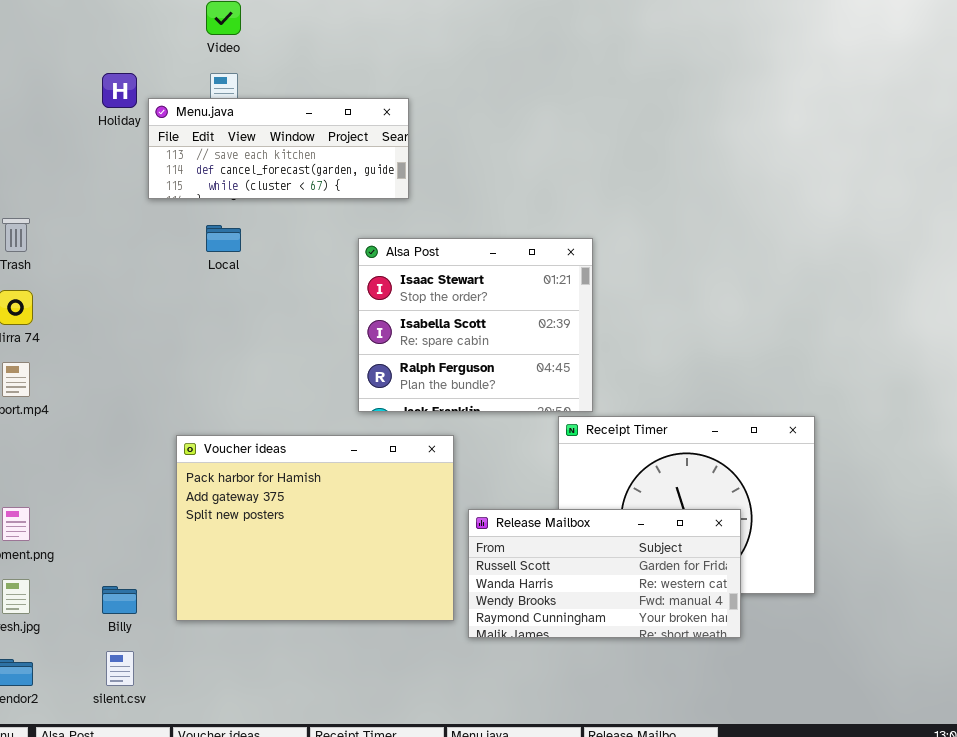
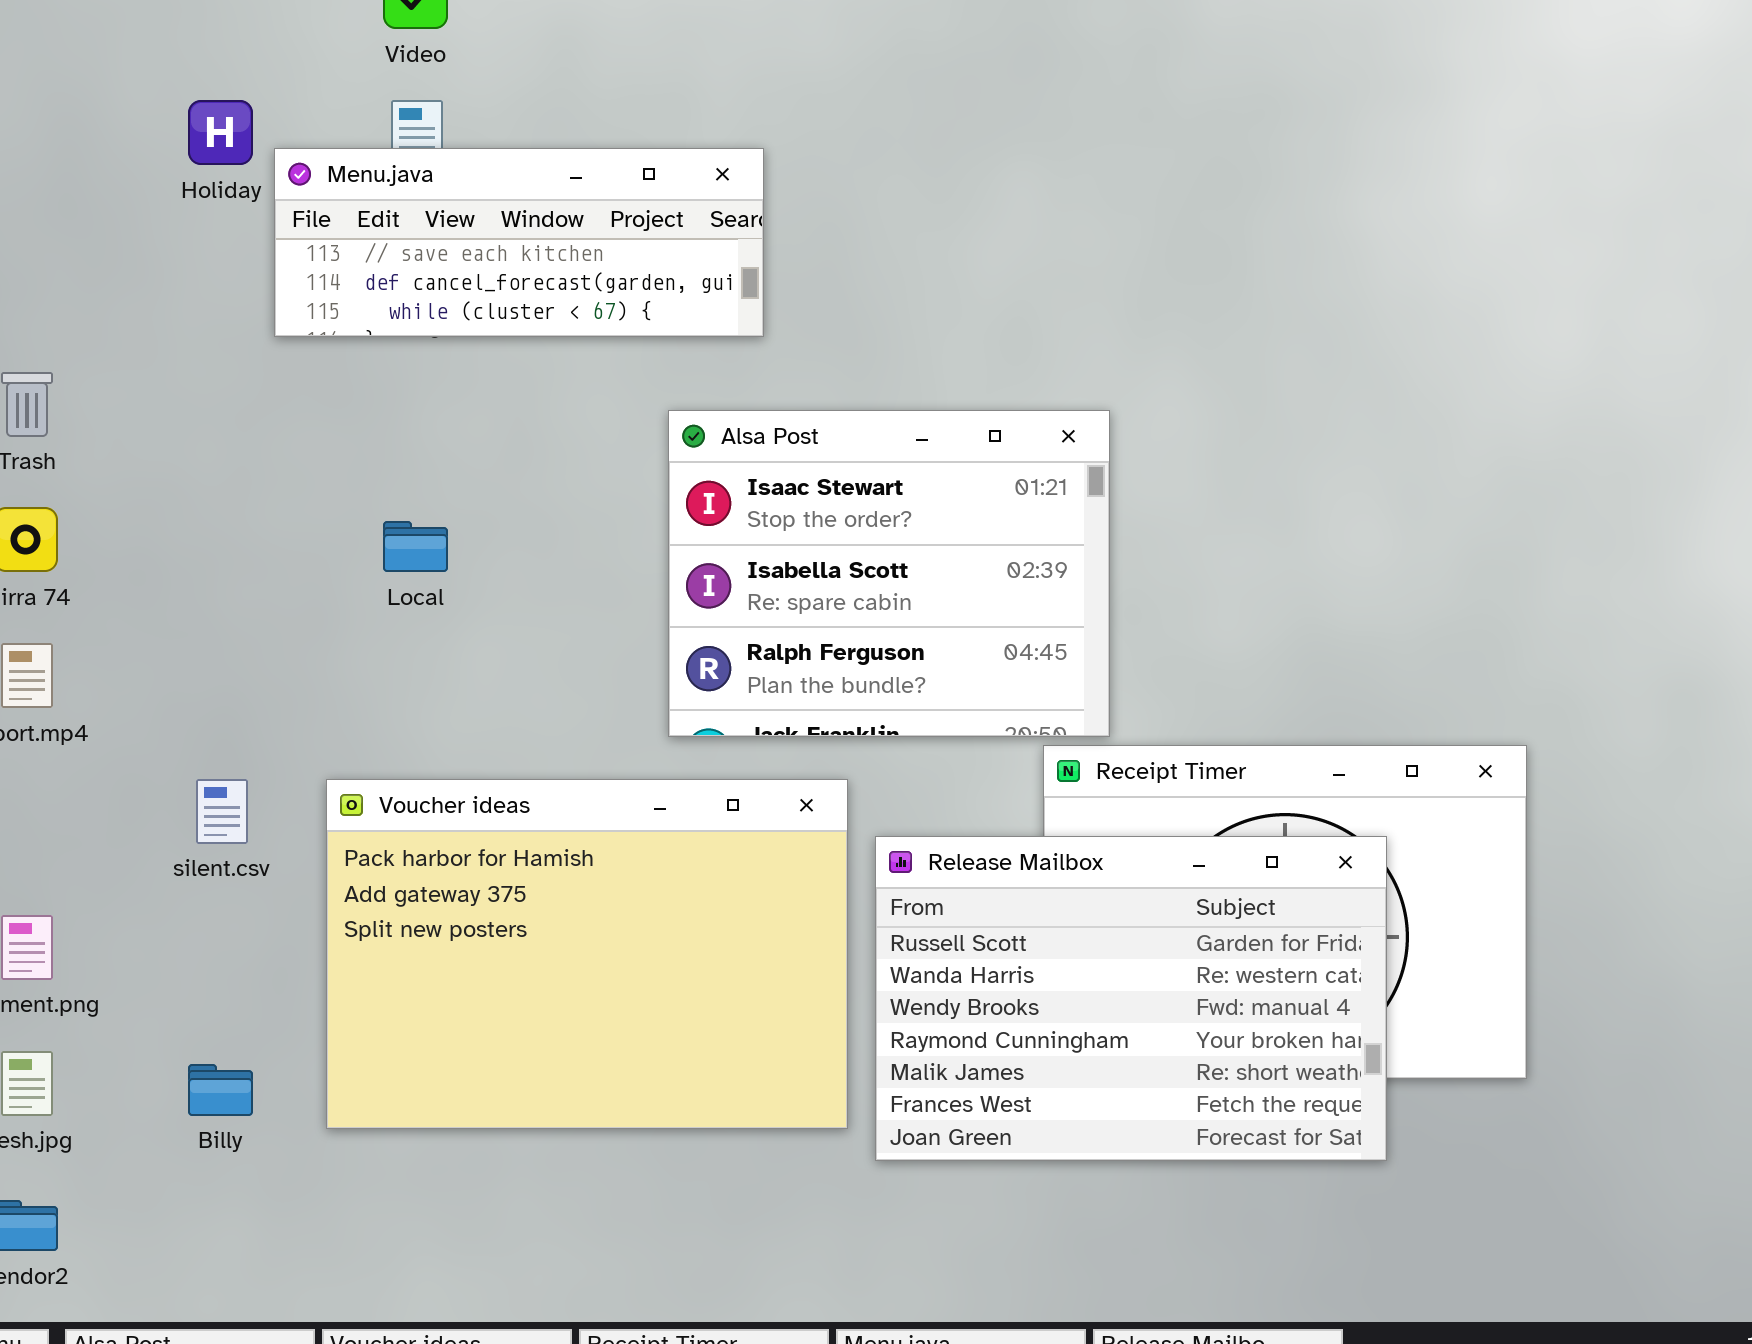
Local: [206,225,241,252] -> [383,521,448,572], moved
Release Mailbox: [468,509,741,638] -> [875,836,1387,1161], resized
silent.csv: [106,651,134,686] -> [196,779,248,844], moved

